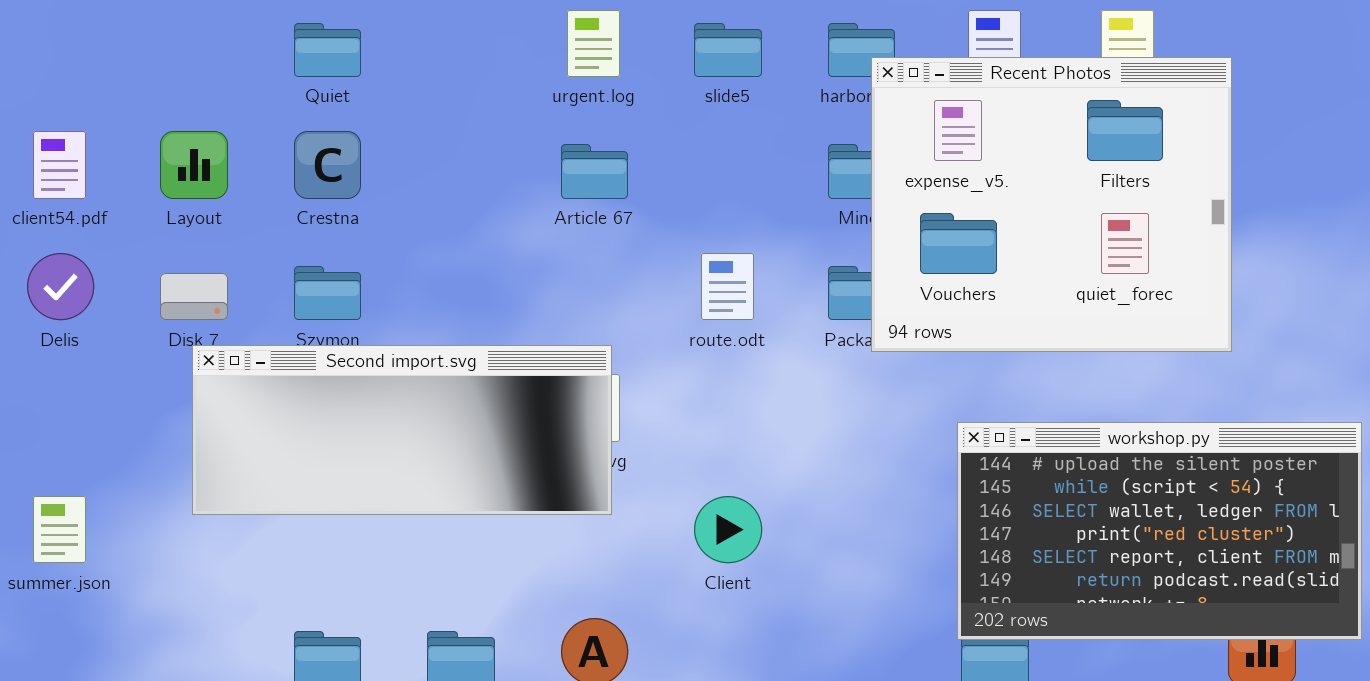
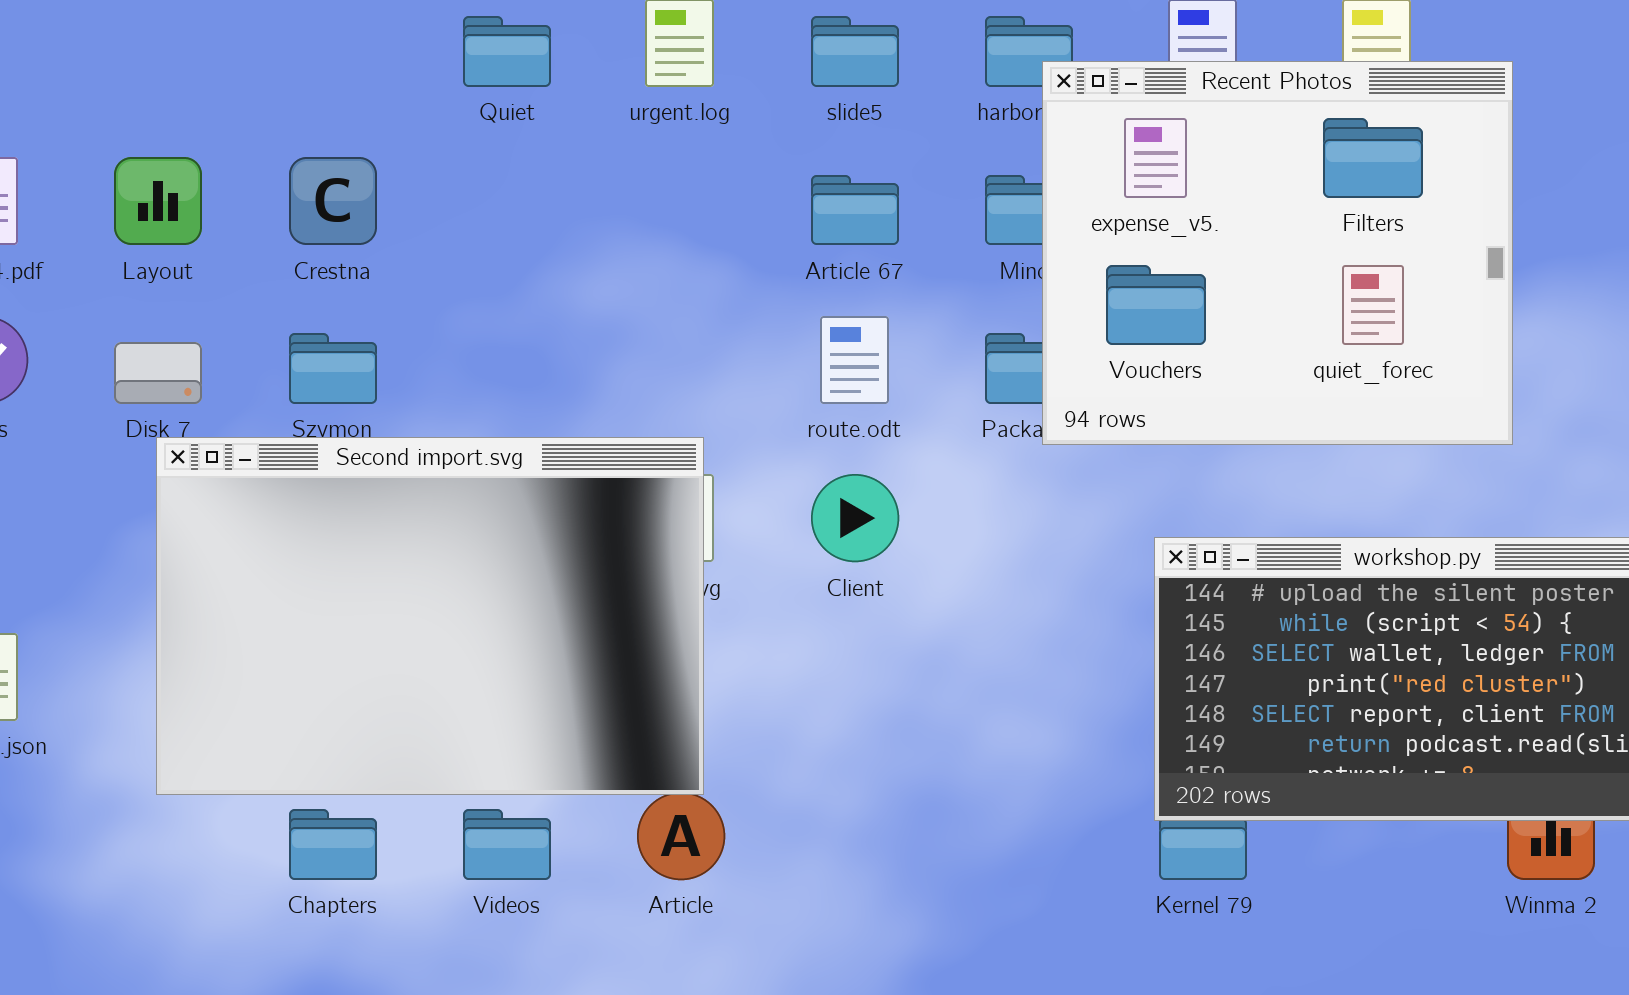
Quiet: [294,23,361,77] -> [463,16,551,87], moved
Article 67: [561,144,628,199] -> [811,175,899,245], moved
Second import.svg: [192,345,612,515] -> [156,437,704,795], resized
Client: [694,496,762,563] -> [811,474,899,562], moved

